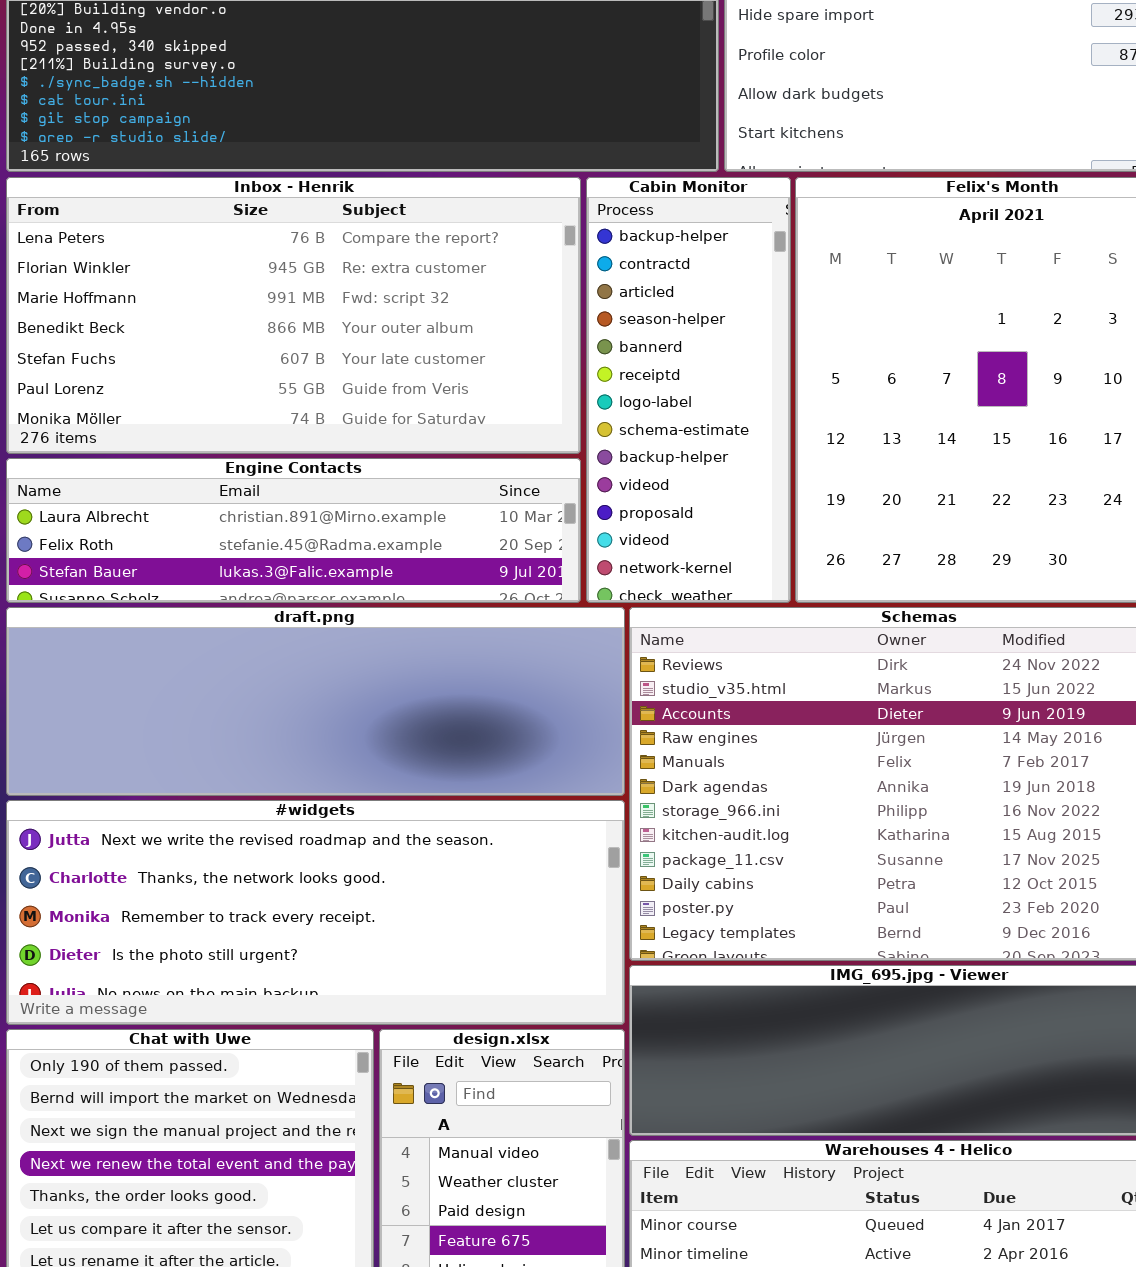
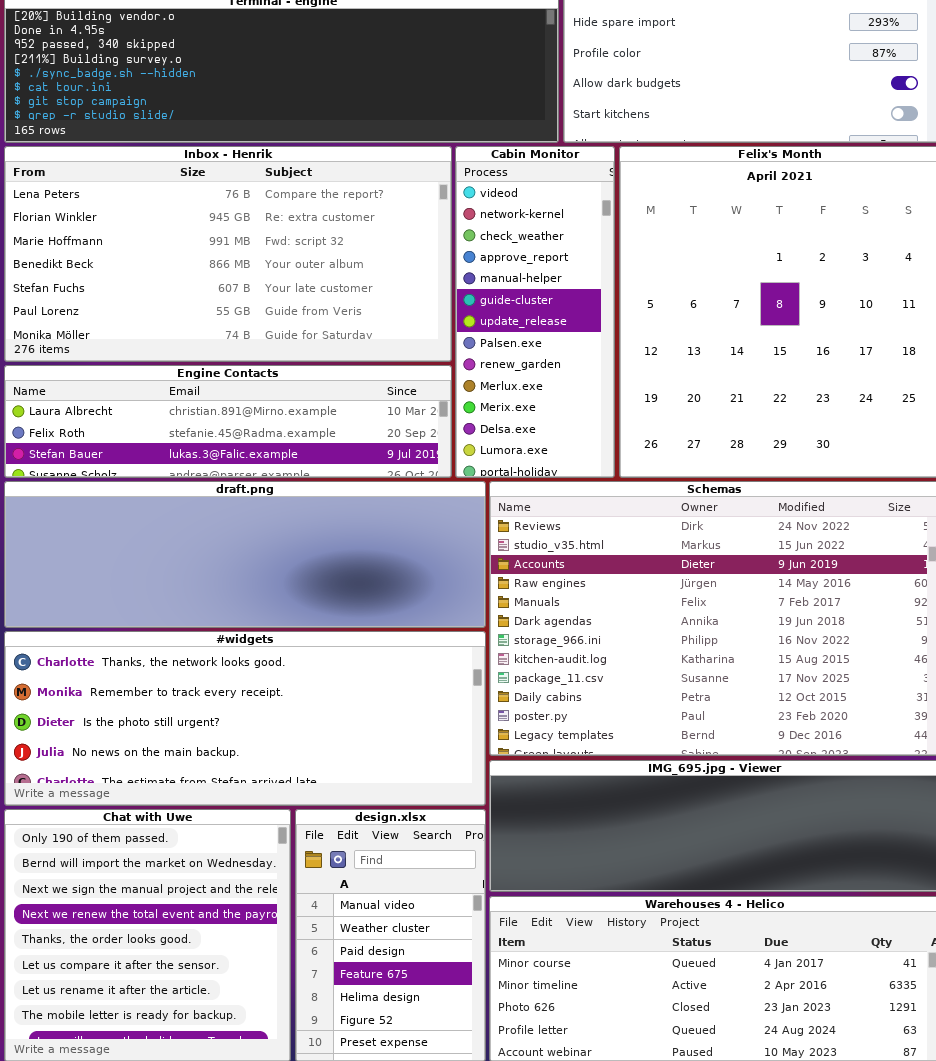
Cabin Monitor: [586,177,791,603] -> [455,146,615,478], scrolled down 11 rows
#widgets: [6,800,625,1025] -> [4,631,486,806], scrolled down 1 row

